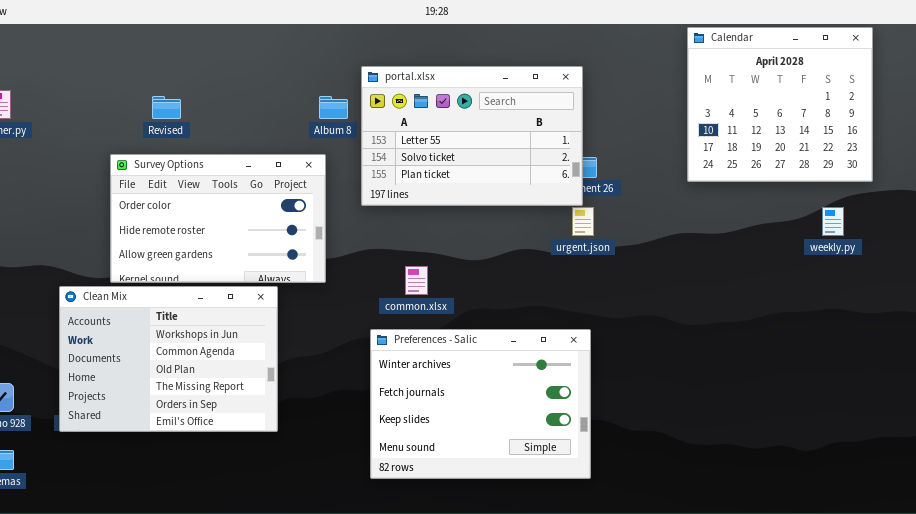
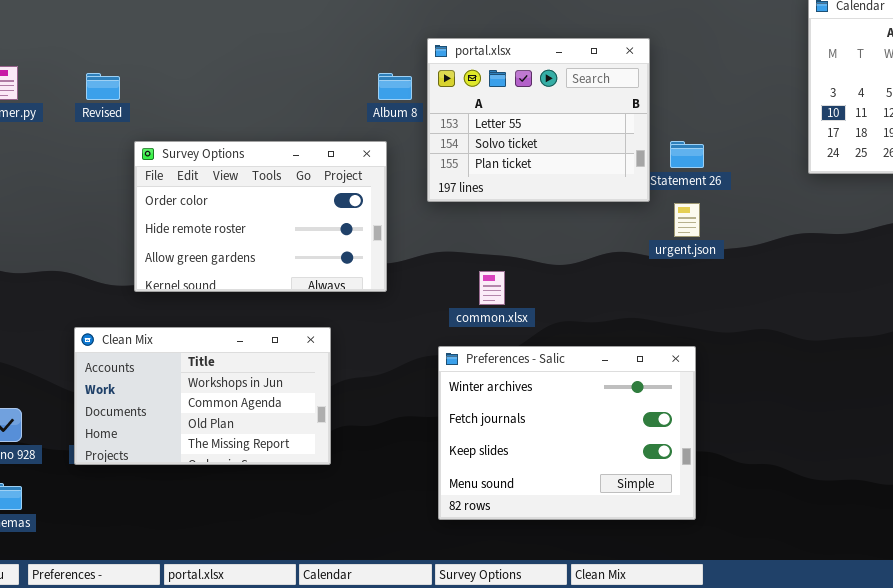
portal.xlsx: [361,66,583,206] -> [427,38,650,202], resized
Revised: [152,96,181,119] -> [86,73,120,100], moved
Clean Mix: [59,286,278,432] -> [74,327,331,465], resized

